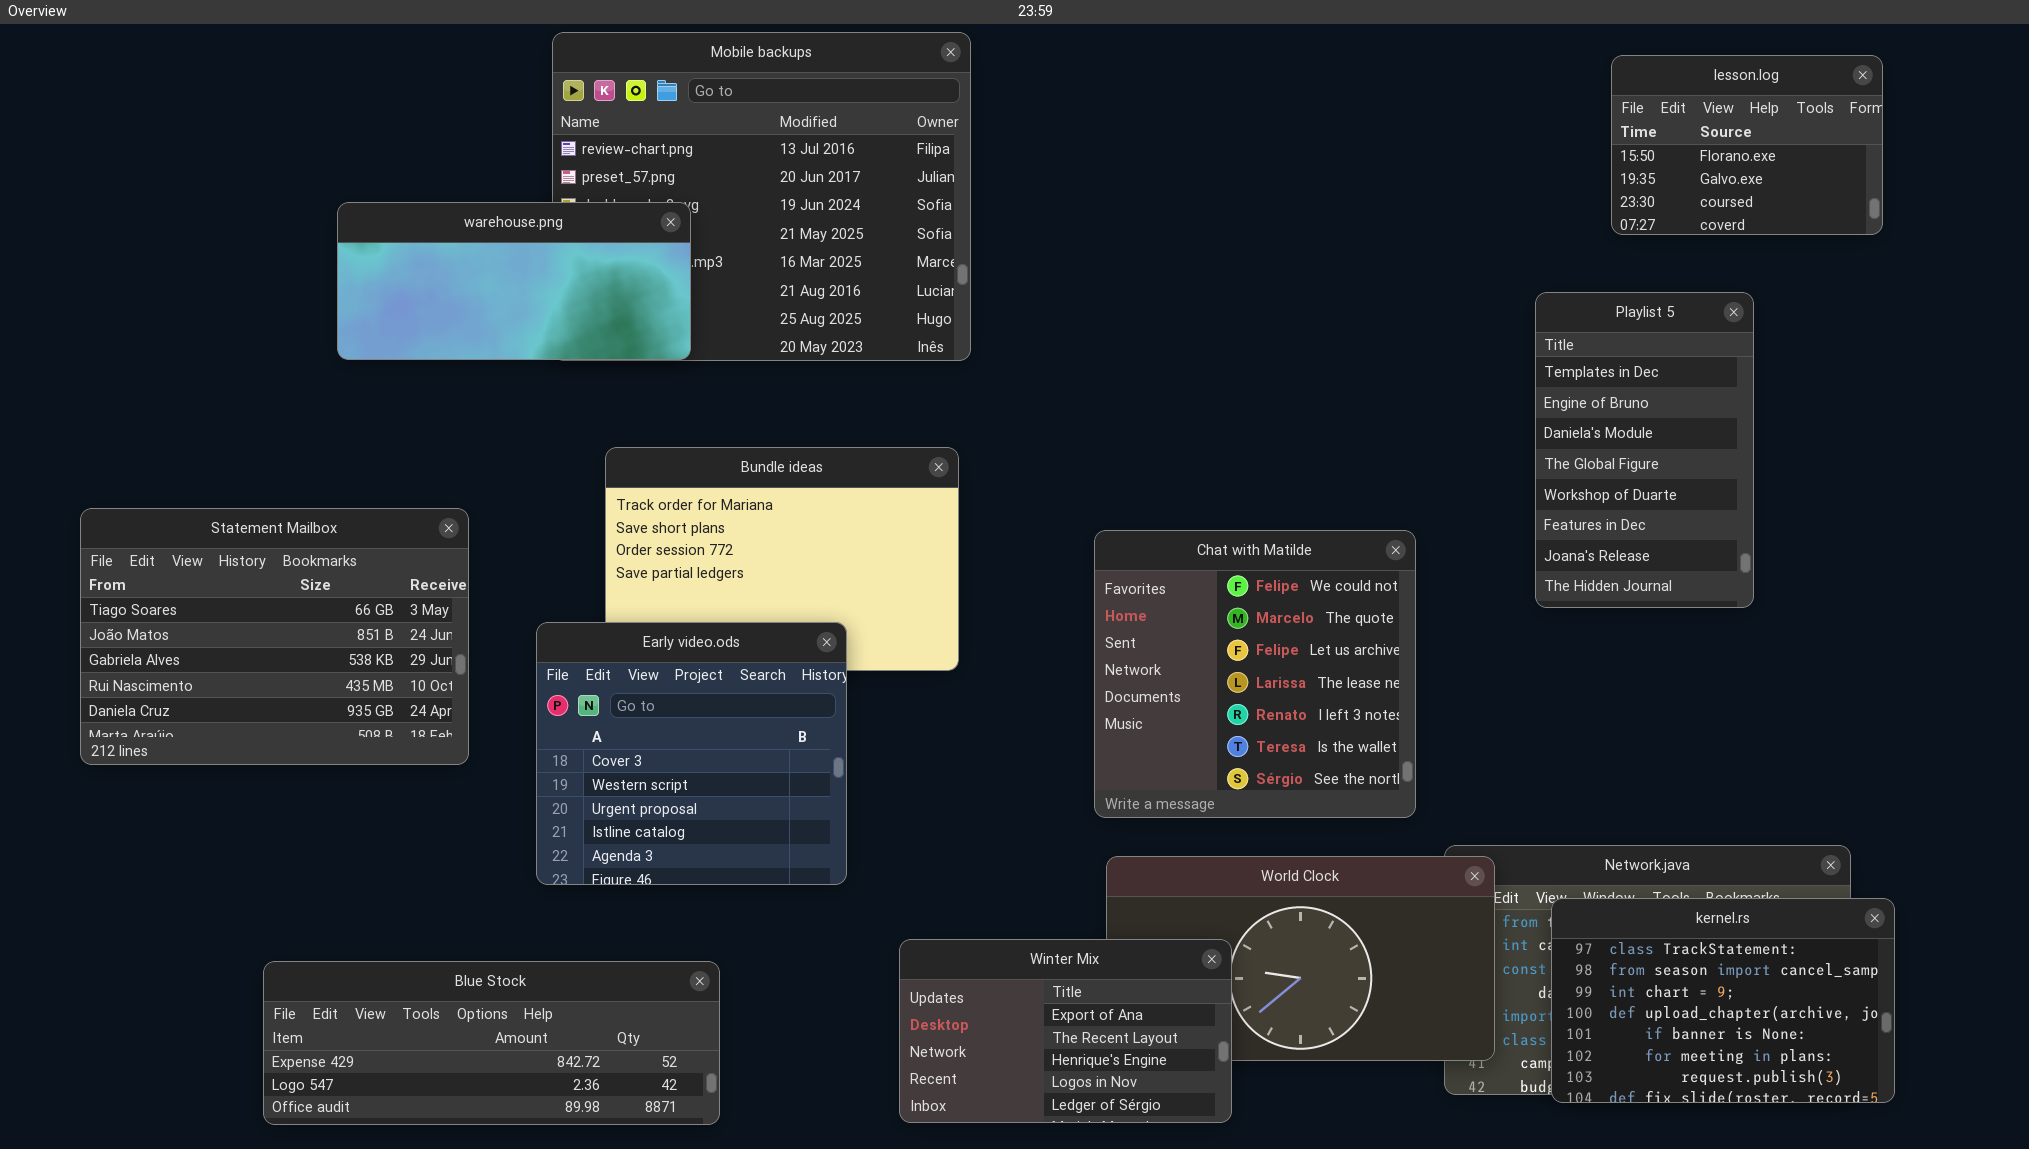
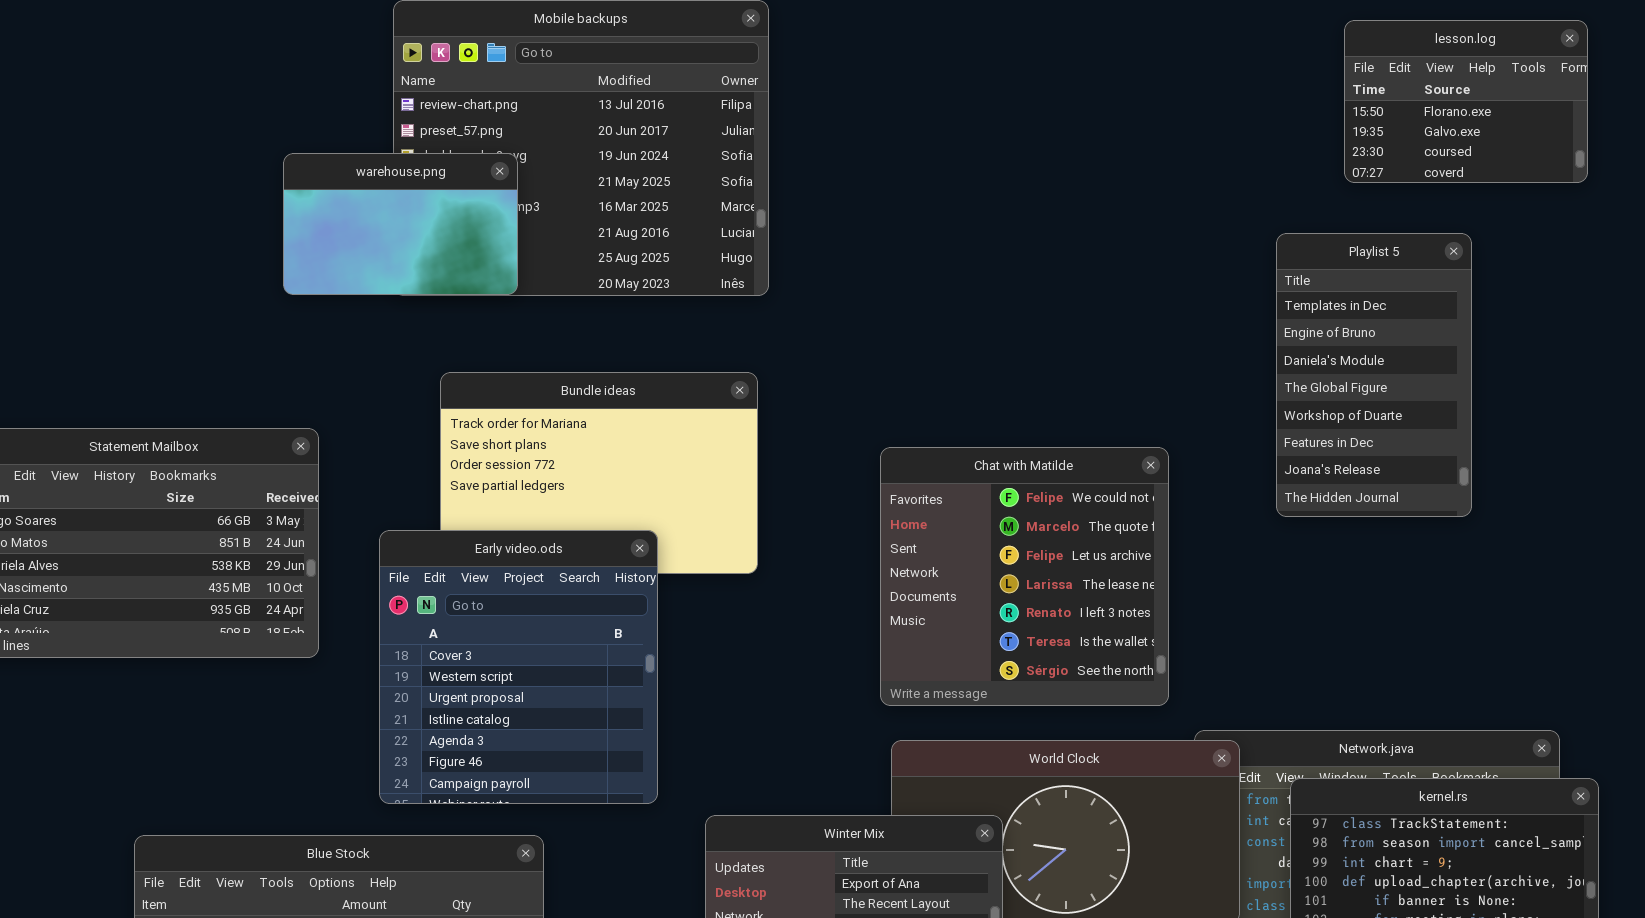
warehouse.png: [337,202,691,360] -> [283,153,518,295], resized
Early video.ods: [536,622,847,885] -> [379,530,658,804], resized

